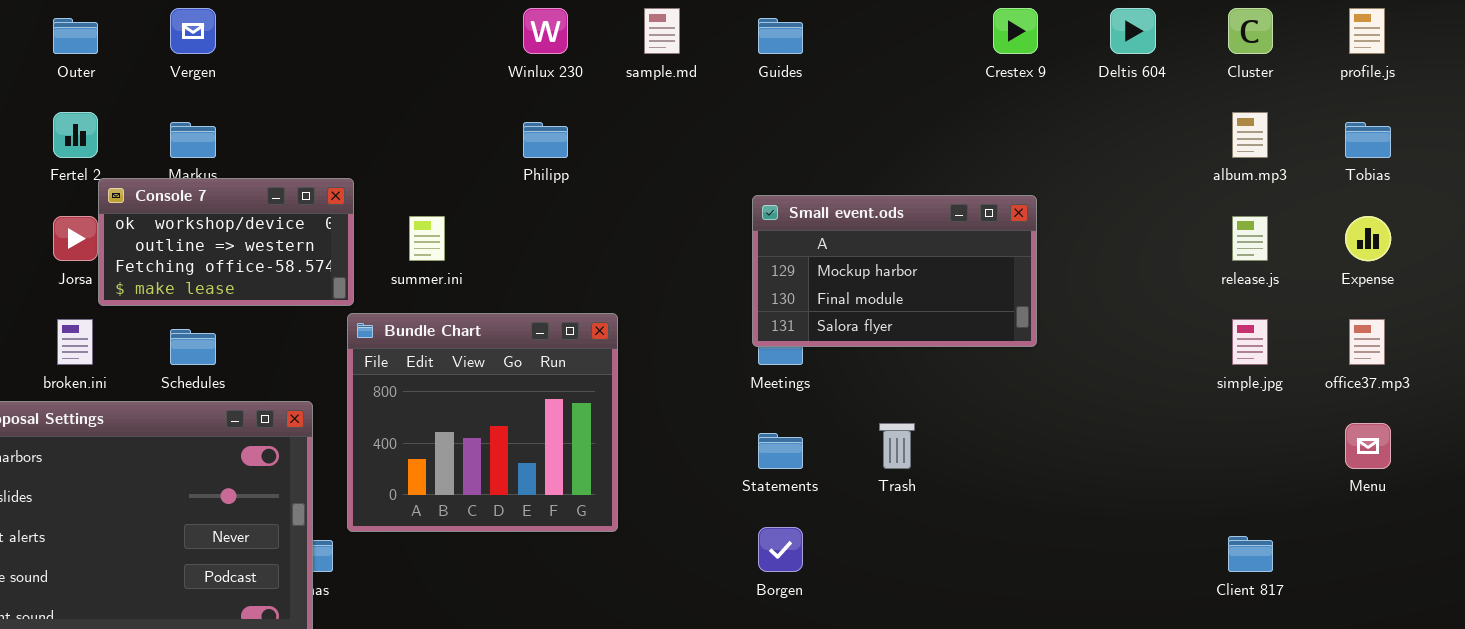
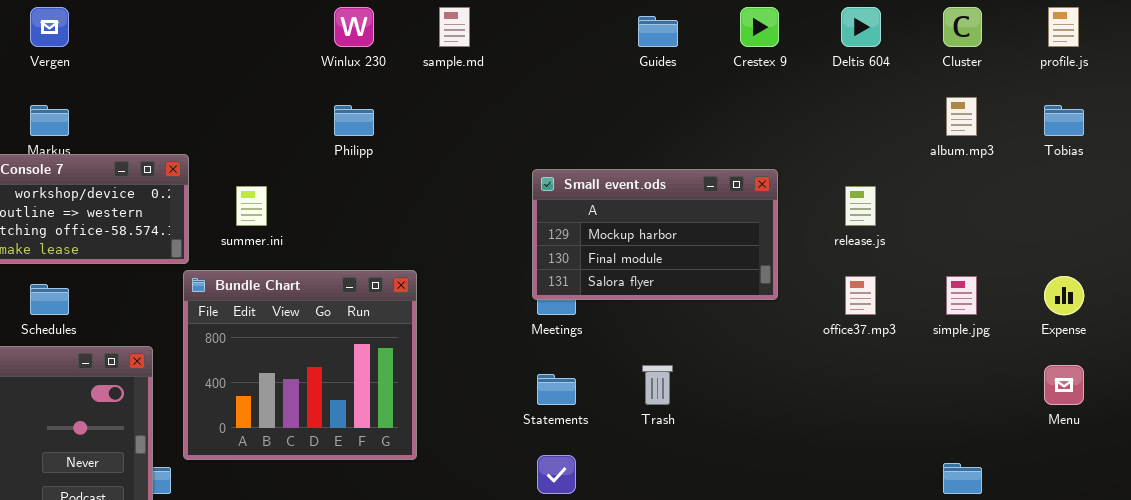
Guides: [758,18,803,54] -> [638,16,678,47], moved
release.js: [1232,216,1268,261] -> [845,186,876,226], moved
Expense: [1345,216,1391,261] -> [1044,276,1084,315], moved
office37.mp3: [1349,319,1385,365] -> [845,276,876,315], moved

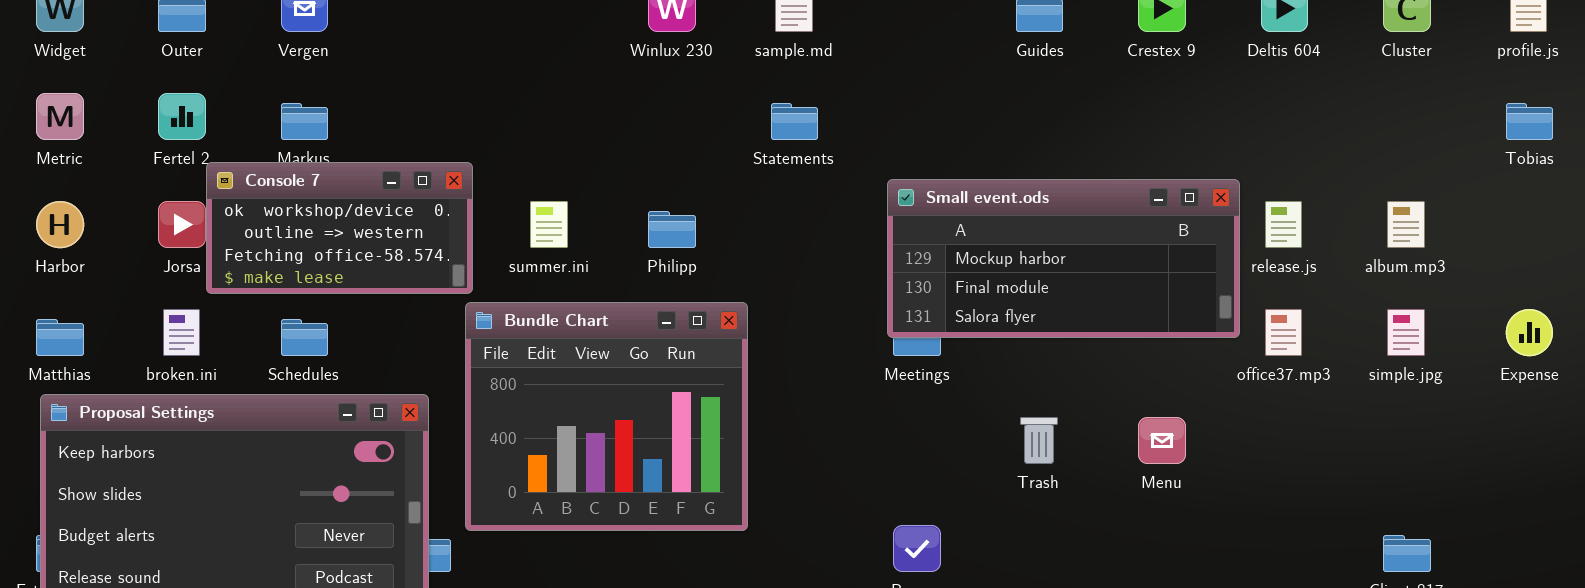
album.mp3: [946,97,977,136] -> [1387,201,1425,248], moved
Philipp: [334,105,374,136] -> [648,211,696,248], moved
Small event.ods: [532,169,778,300] -> [887,179,1240,338], resized
Menu: [1044,365,1084,405] -> [1138,417,1186,464], moved
Statements: [537,374,576,405] -> [771,103,818,140], moved

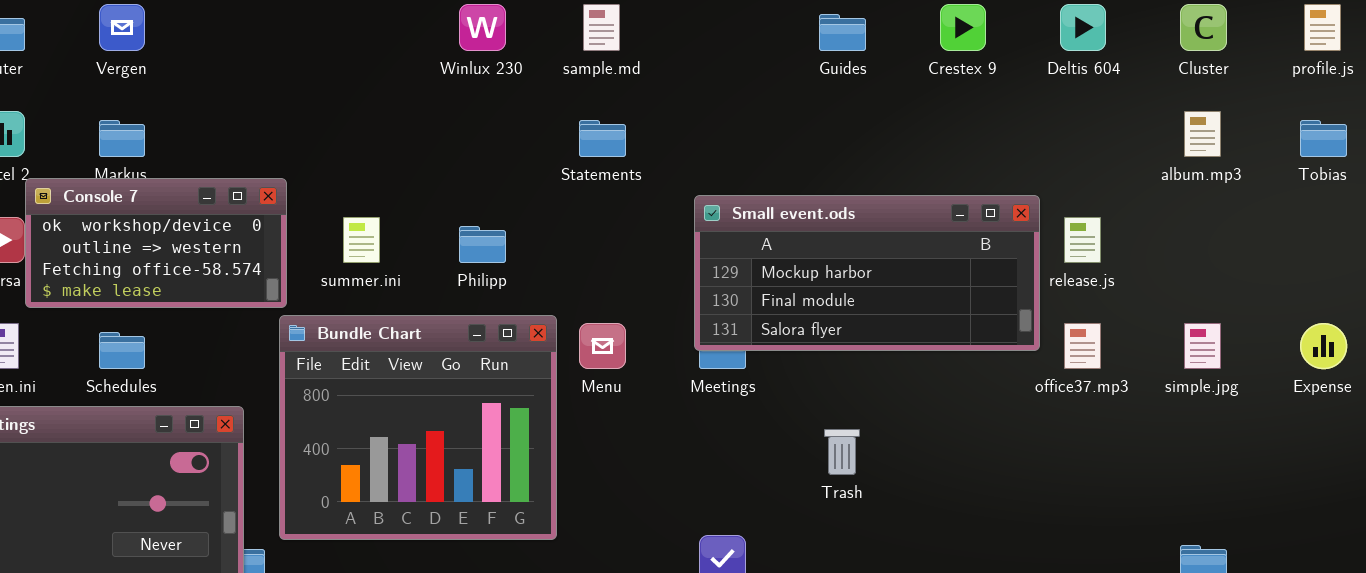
album.mp3: [1387,201,1425,248] -> [1184,111,1221,157], moved
Menu: [1138,417,1186,464] -> [579,323,626,369], moved

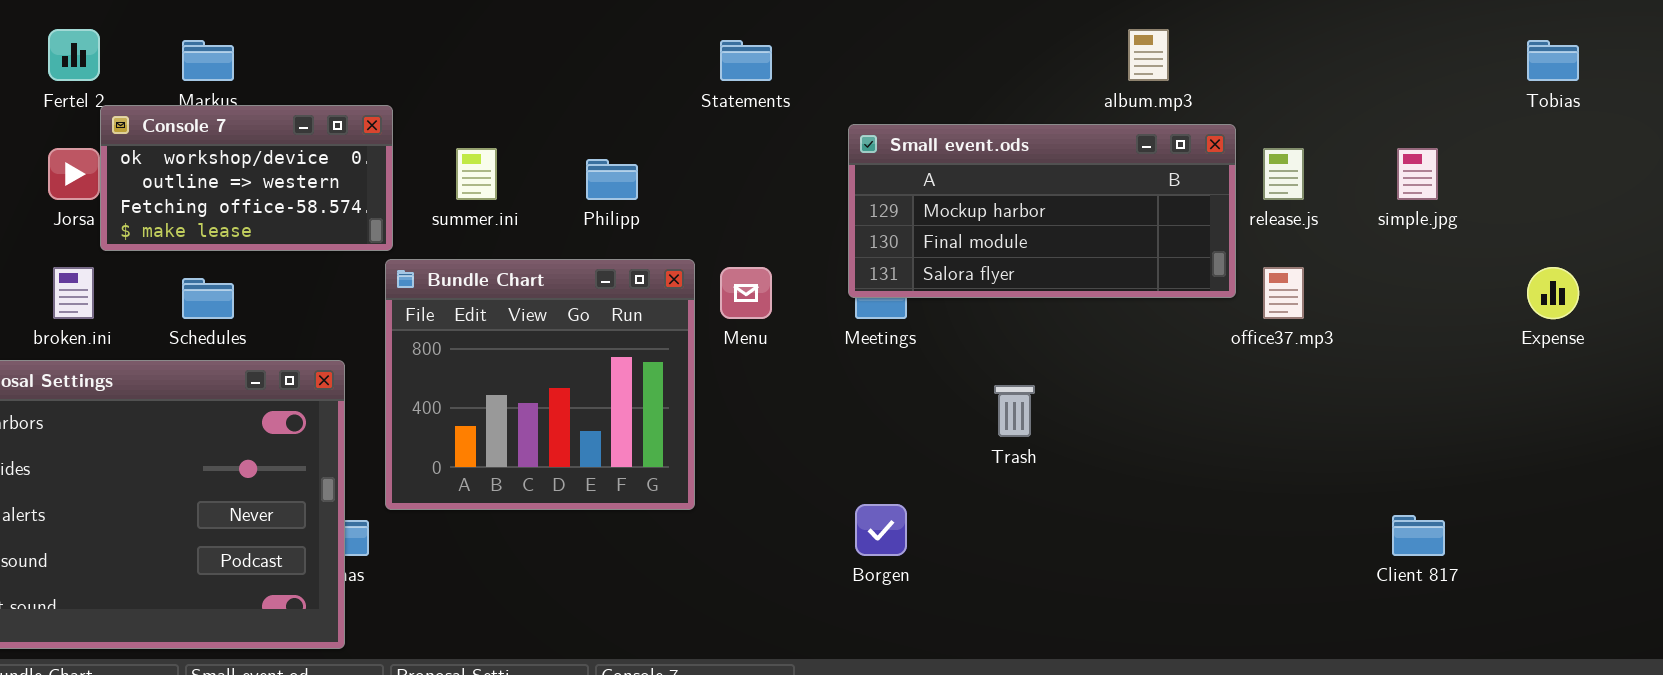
album.mp3: [1184,111,1221,157] -> [1128,29,1169,81], moved
simple.jpg: [1184,323,1221,369] -> [1397,148,1438,200], moved

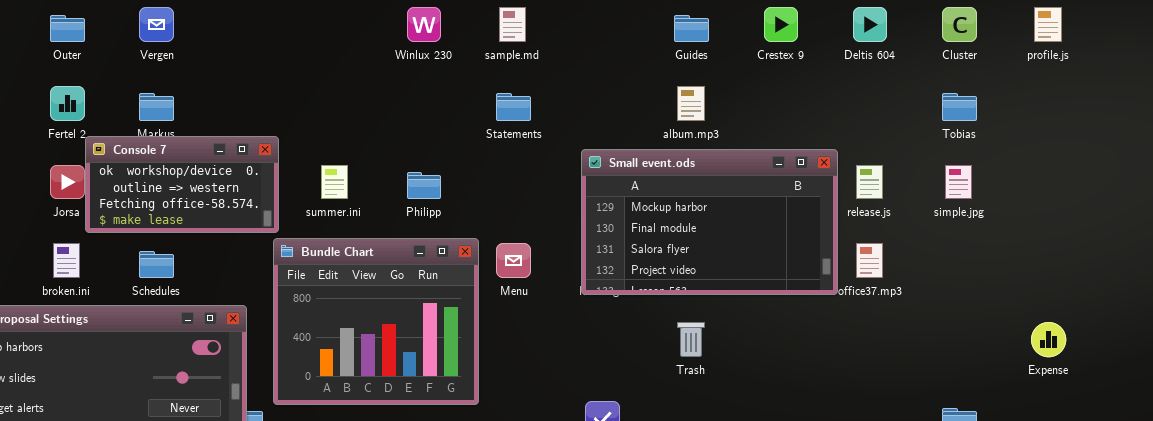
album.mp3: [1128,29,1169,81] -> [677,86,705,121], moved
Tobias: [1527,40,1579,81] -> [942,93,977,121], moved
Small event.ods: [848,124,1236,298] -> [581,149,838,295], resized
Expense: [1527,267,1579,319] -> [1031,322,1066,357], moved

